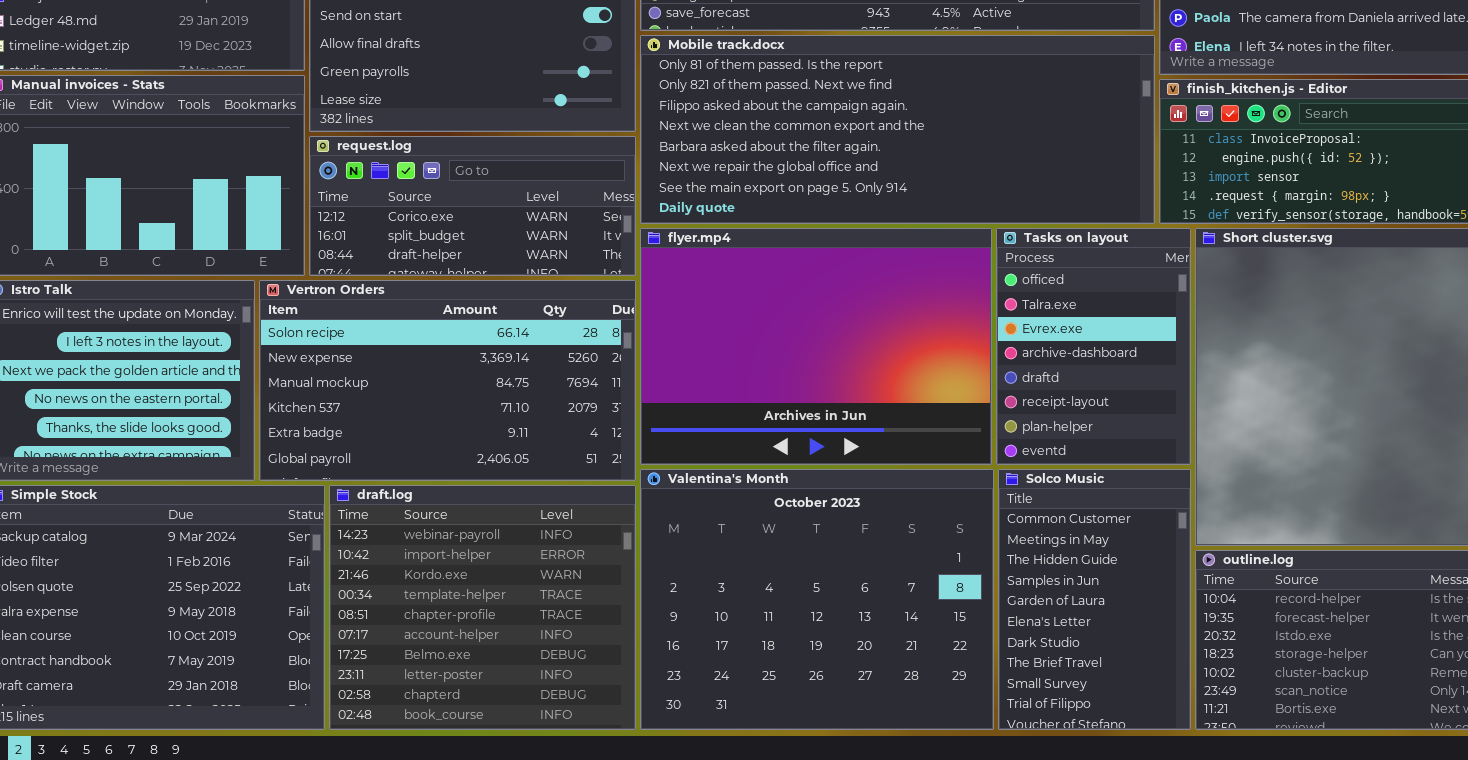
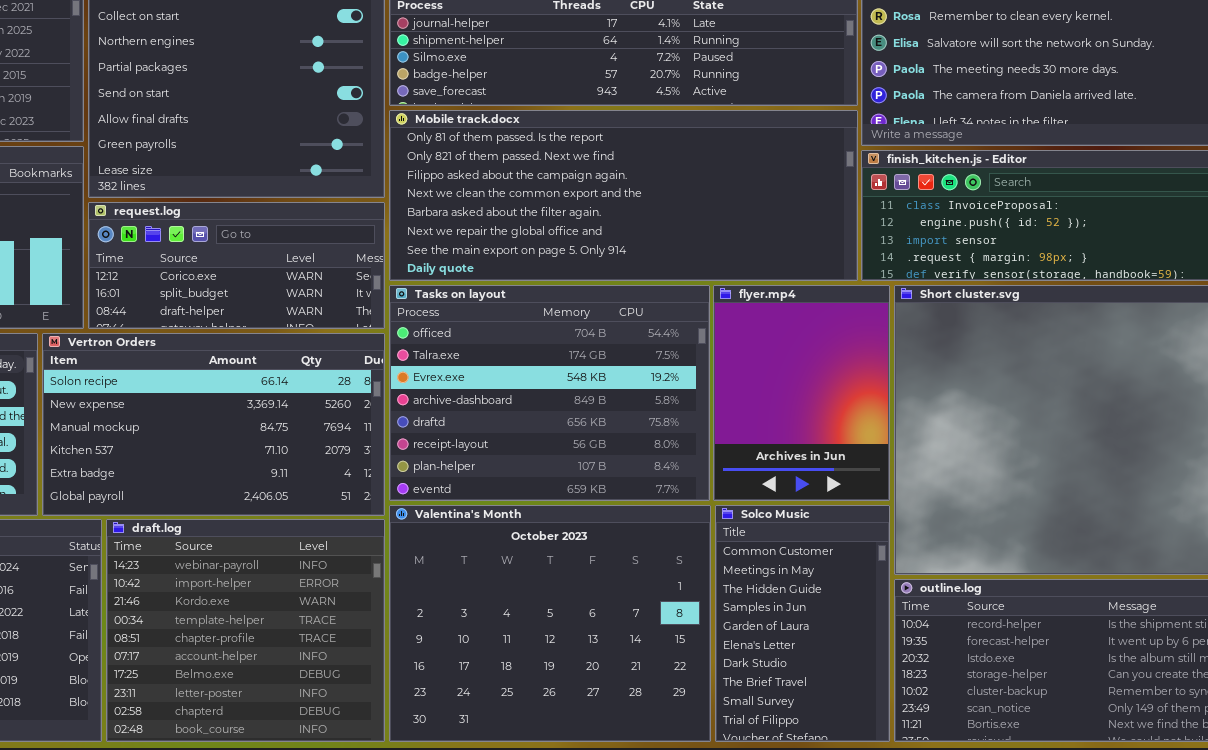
flyer.mp4: [640,228,992,465] -> [713,285,890,501], moved, resized
Tasks on layout: [996,228,1191,465] -> [389,285,710,501], moved, resized

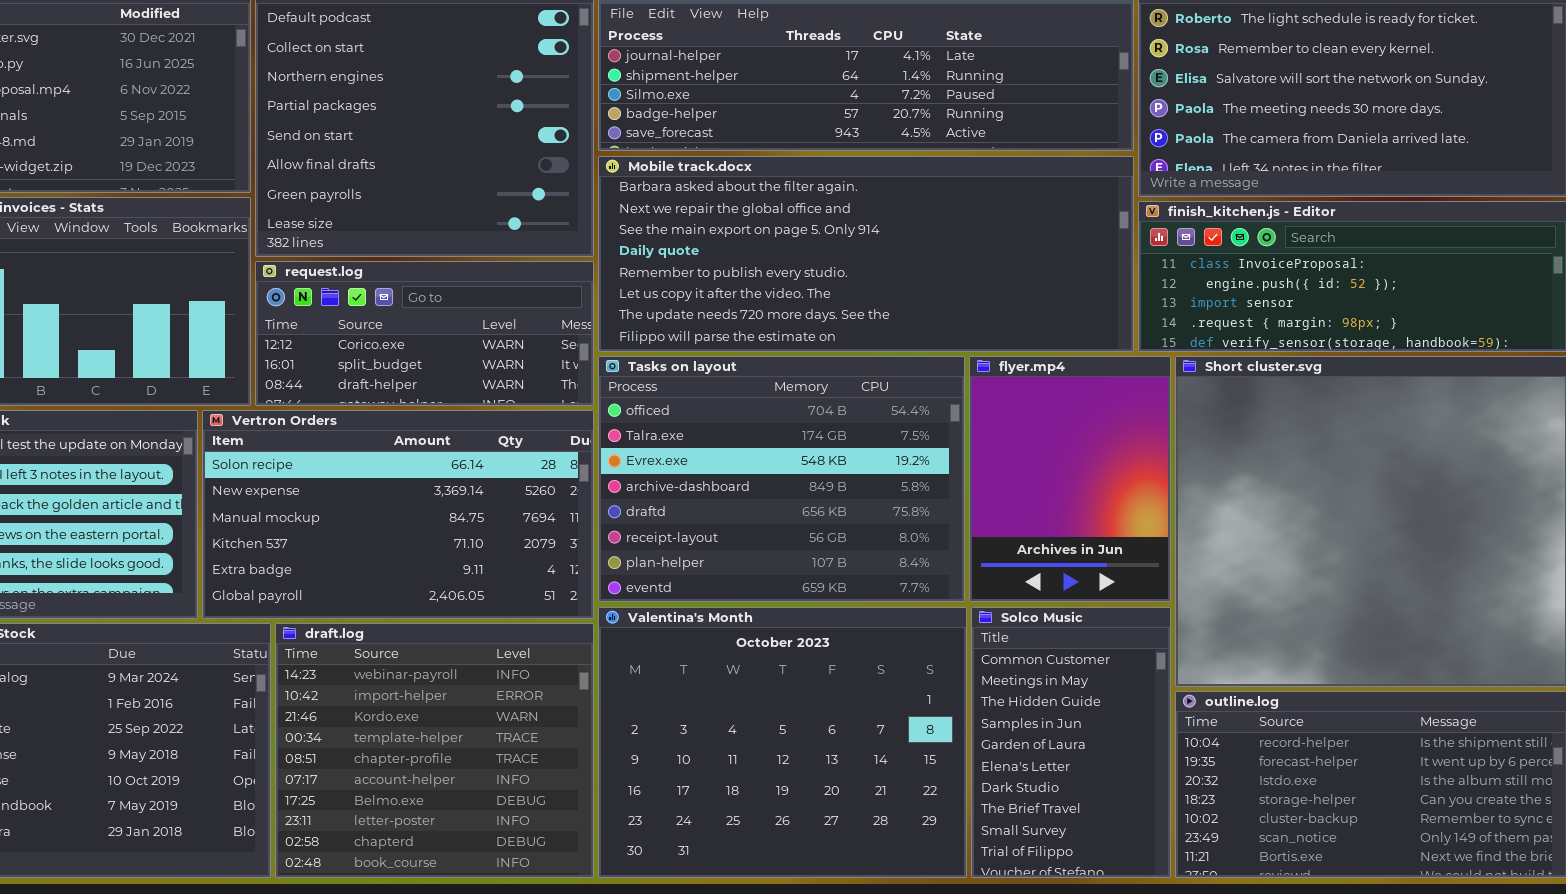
Mobile track.docx: [389,110,858,281] -> [598,156,1134,352], scrolled down 4 rows

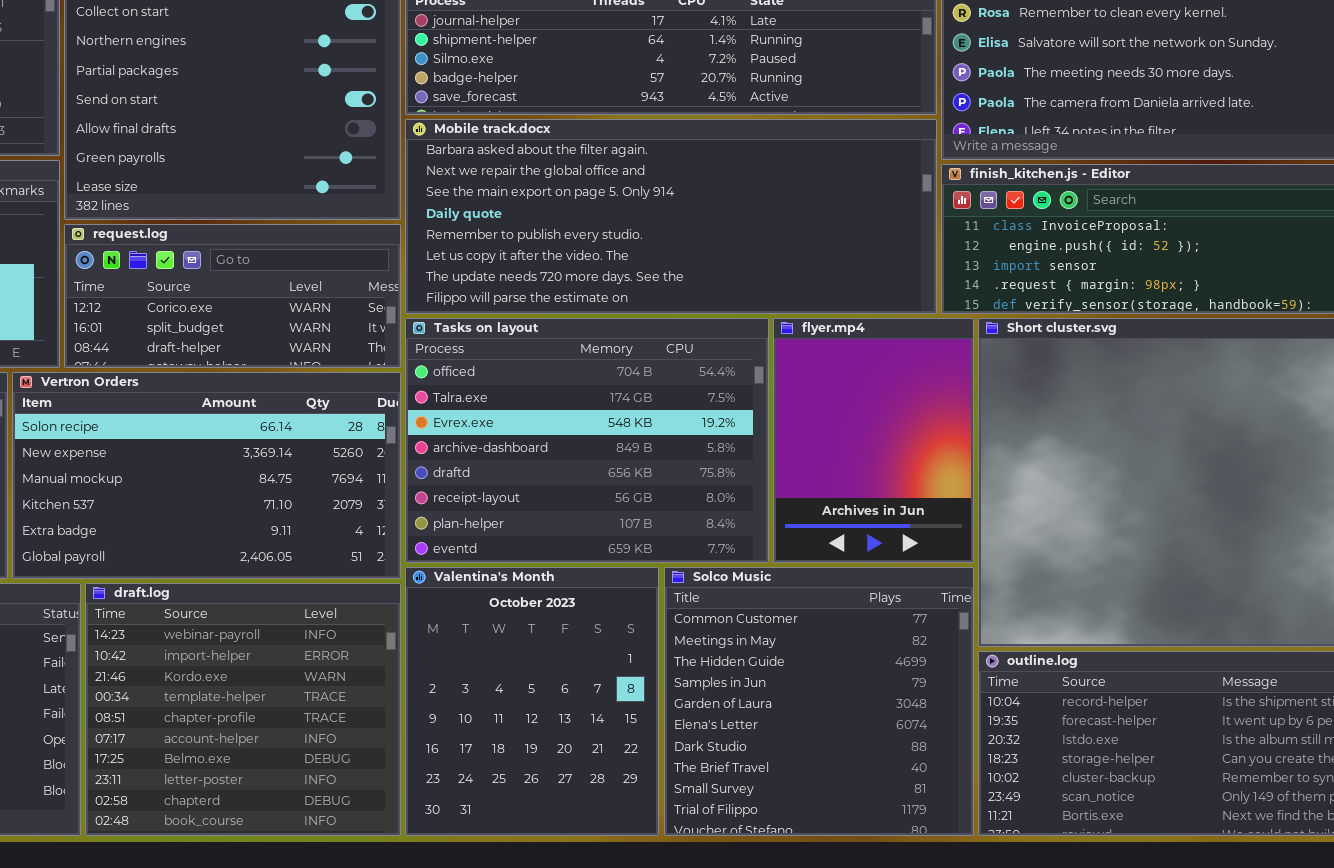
Valentina's Month: [598,607,967,878] -> [405,567,659,836], resized
Solco Music: [971,607,1171,878] -> [664,567,974,836], resized

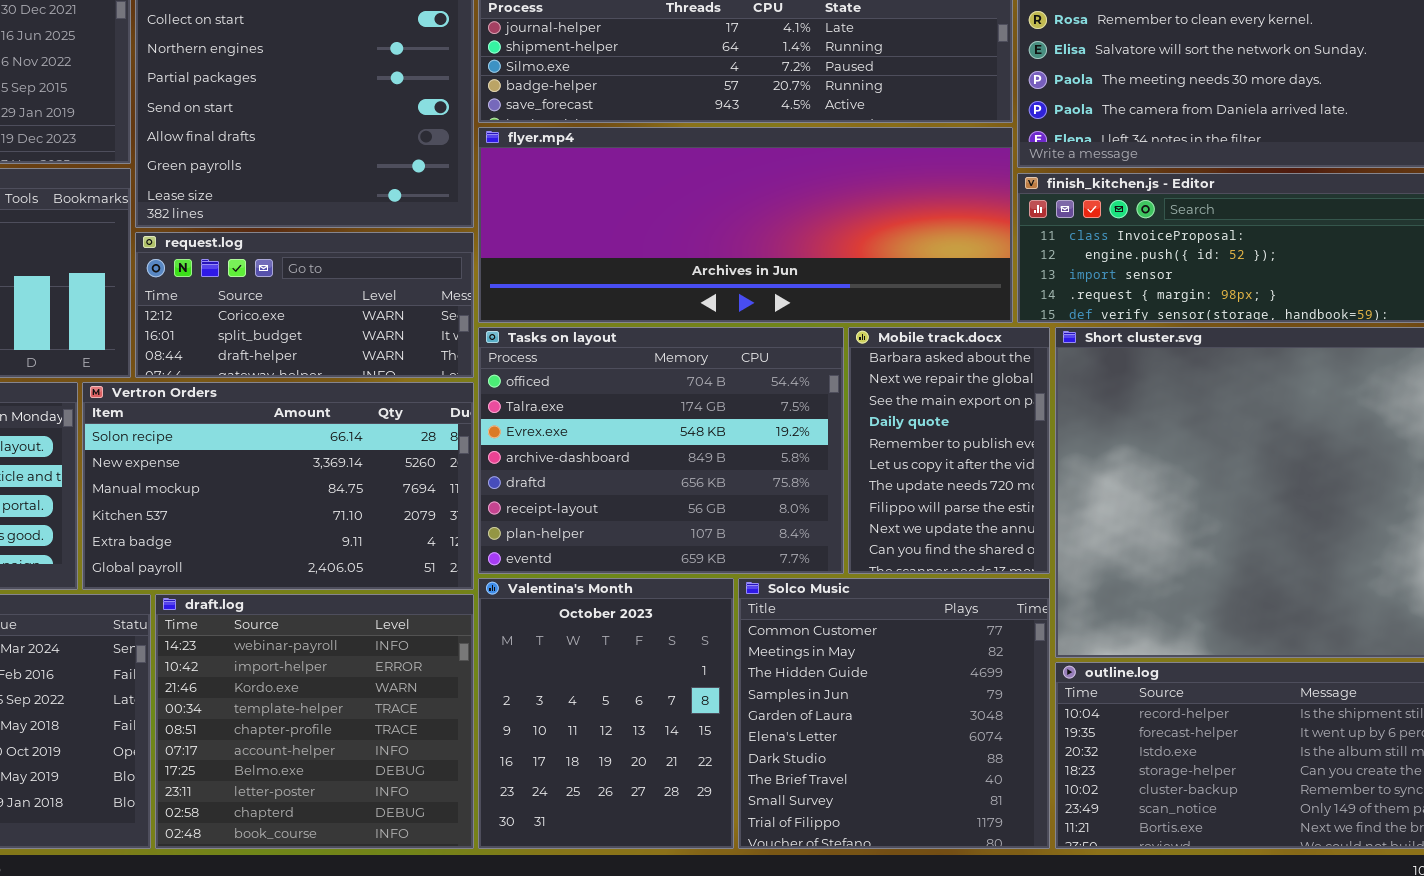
Mobile track.docx: [405,119,937,314] -> [848,327,1050,574], moved, resized
flyer.mp4: [773,318,974,563] -> [478,127,1013,323], moved, resized

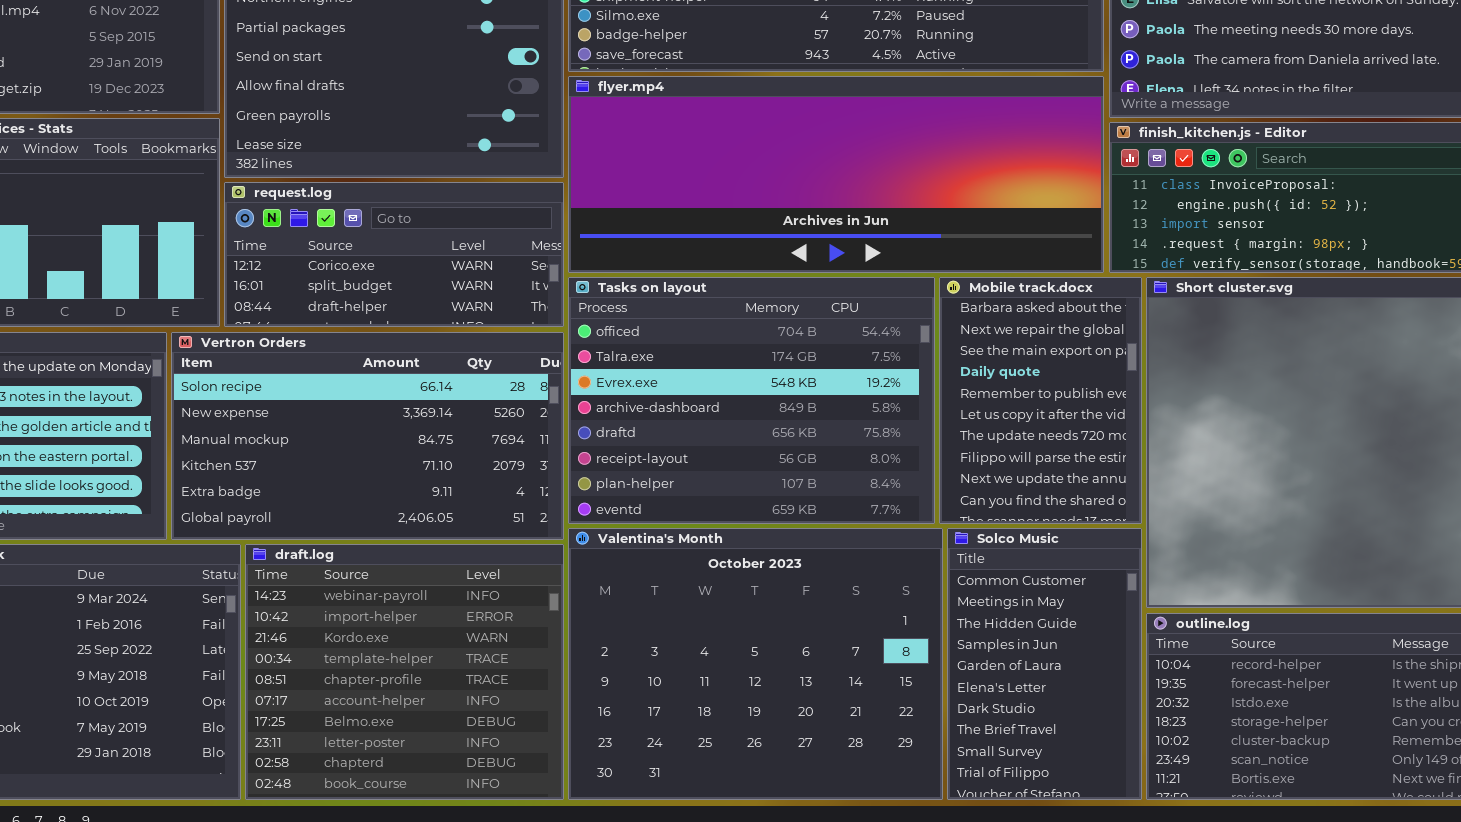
Valentina's Month: [478,578,734,849] -> [568,528,943,800], resized
Solco Music: [738,578,1050,849] -> [947,528,1142,800], resized

